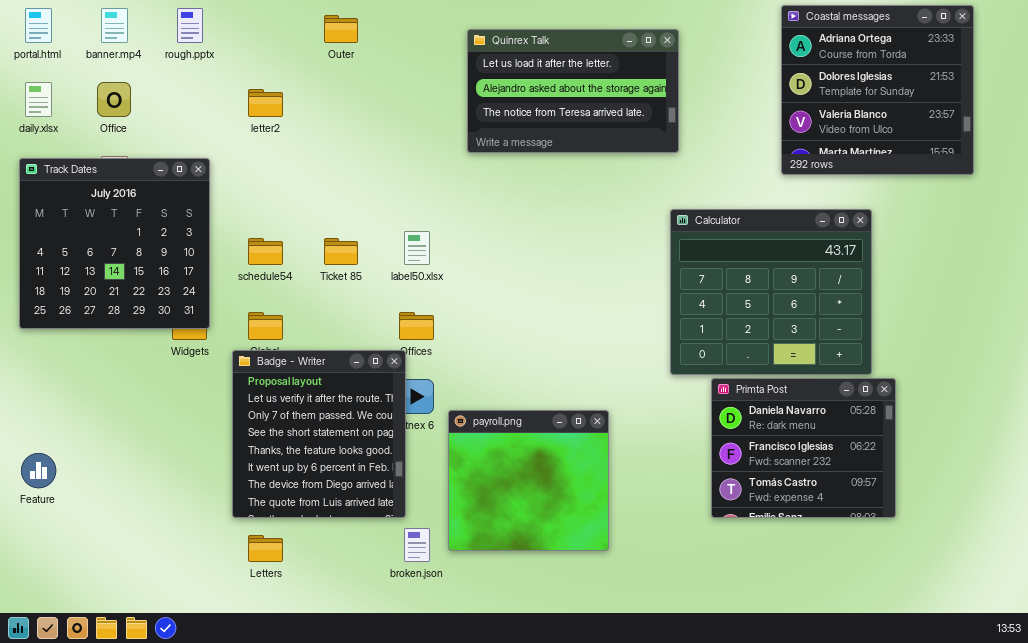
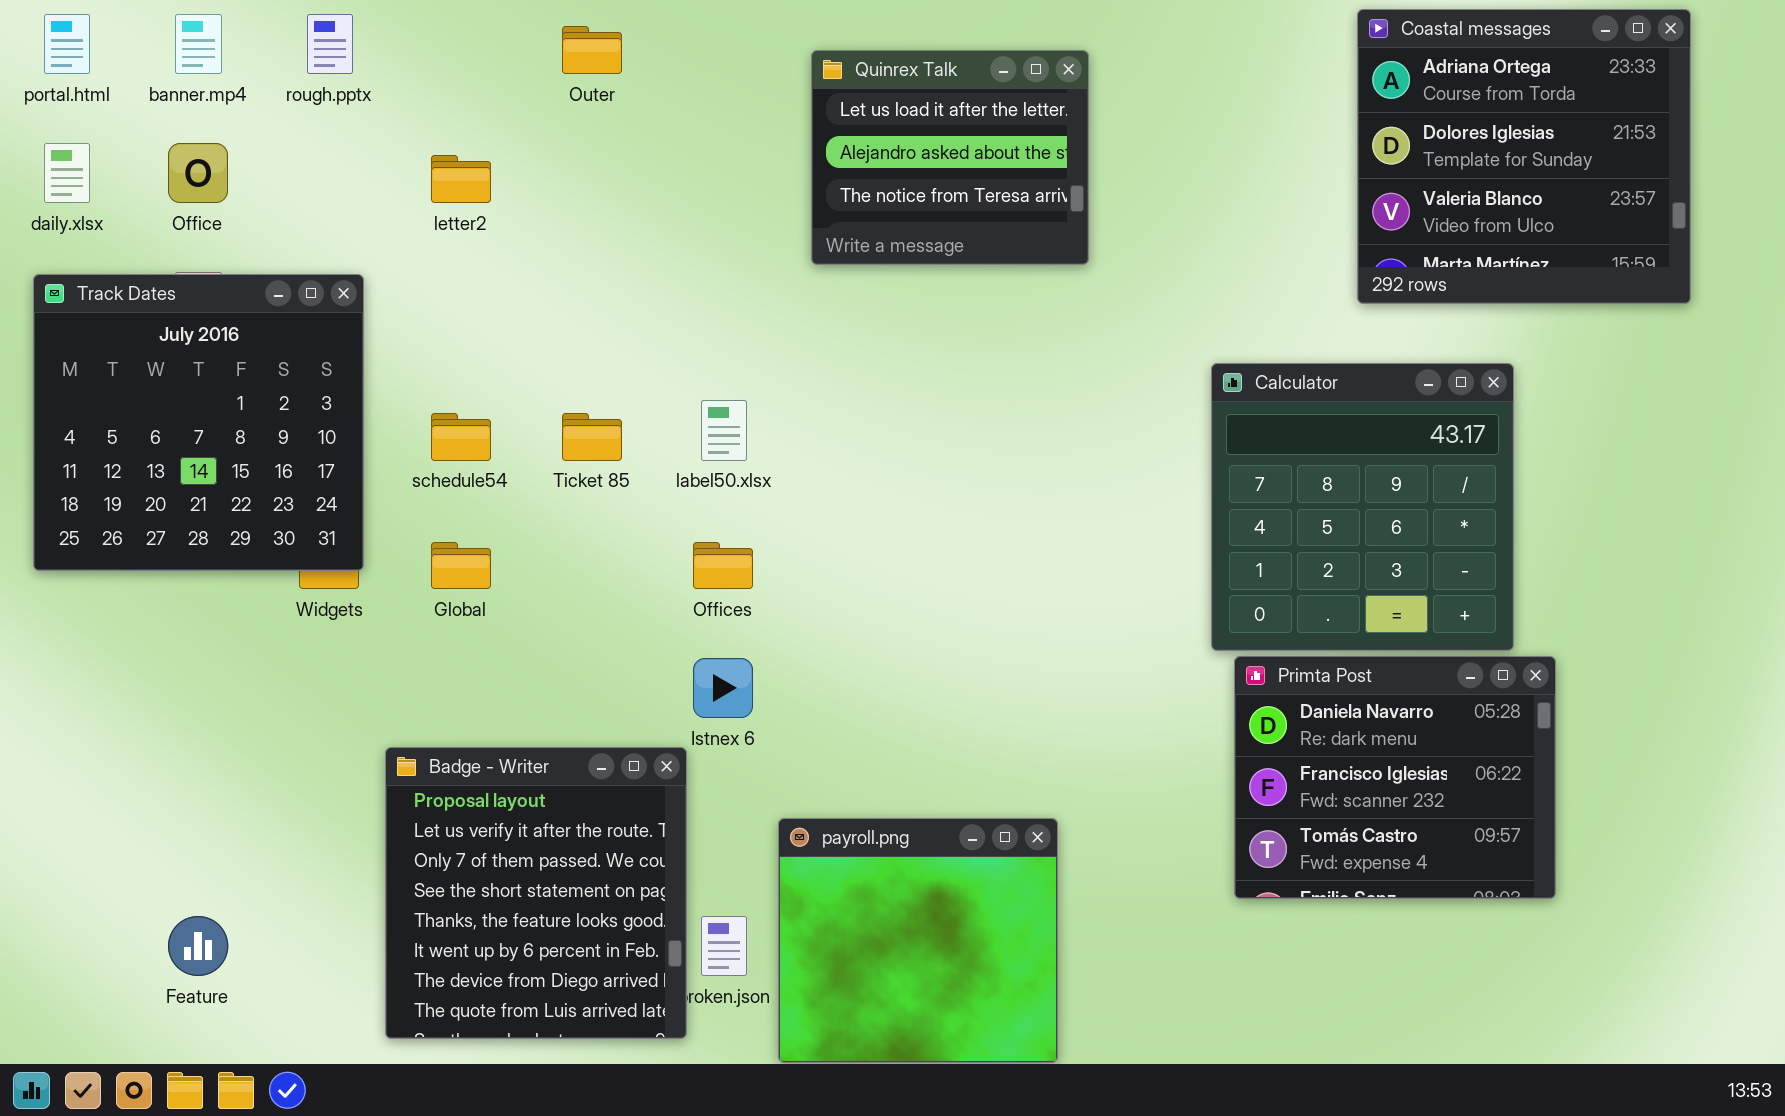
Quinrex Talk: [467,29,679,153] -> [811,50,1089,265], resized
Calculator: [670,209,872,375] -> [1211,363,1514,651], resized
Badge - Writer: [232,350,406,518] -> [385,747,687,1039], moved
payroll.png: [448,410,609,551] -> [778,818,1058,1063], moved
Feature: [21,453,56,488] -> [168,916,228,976], moved

